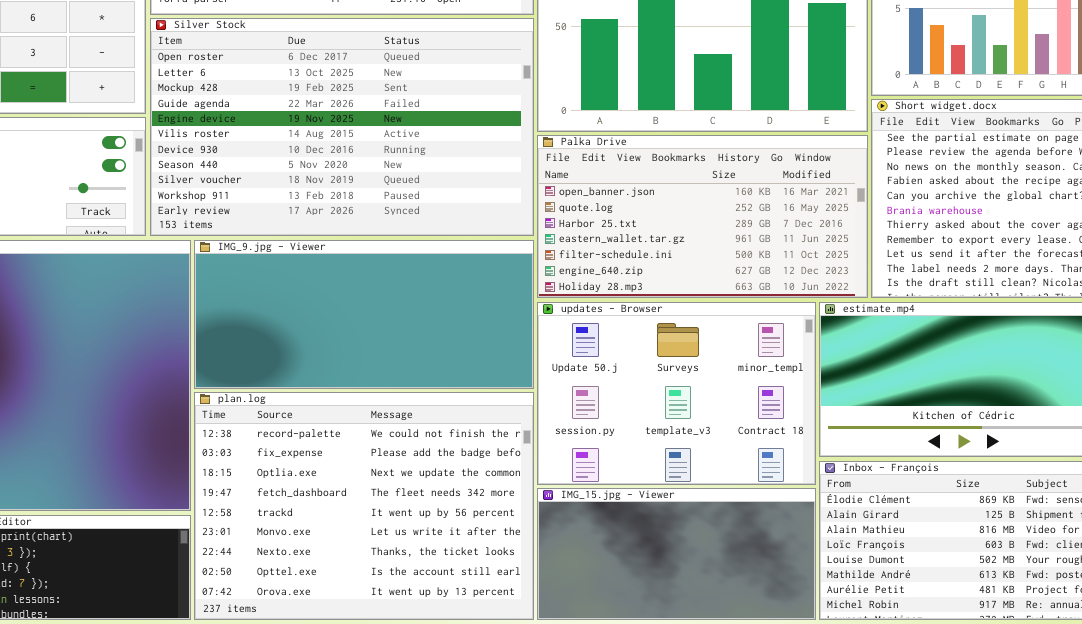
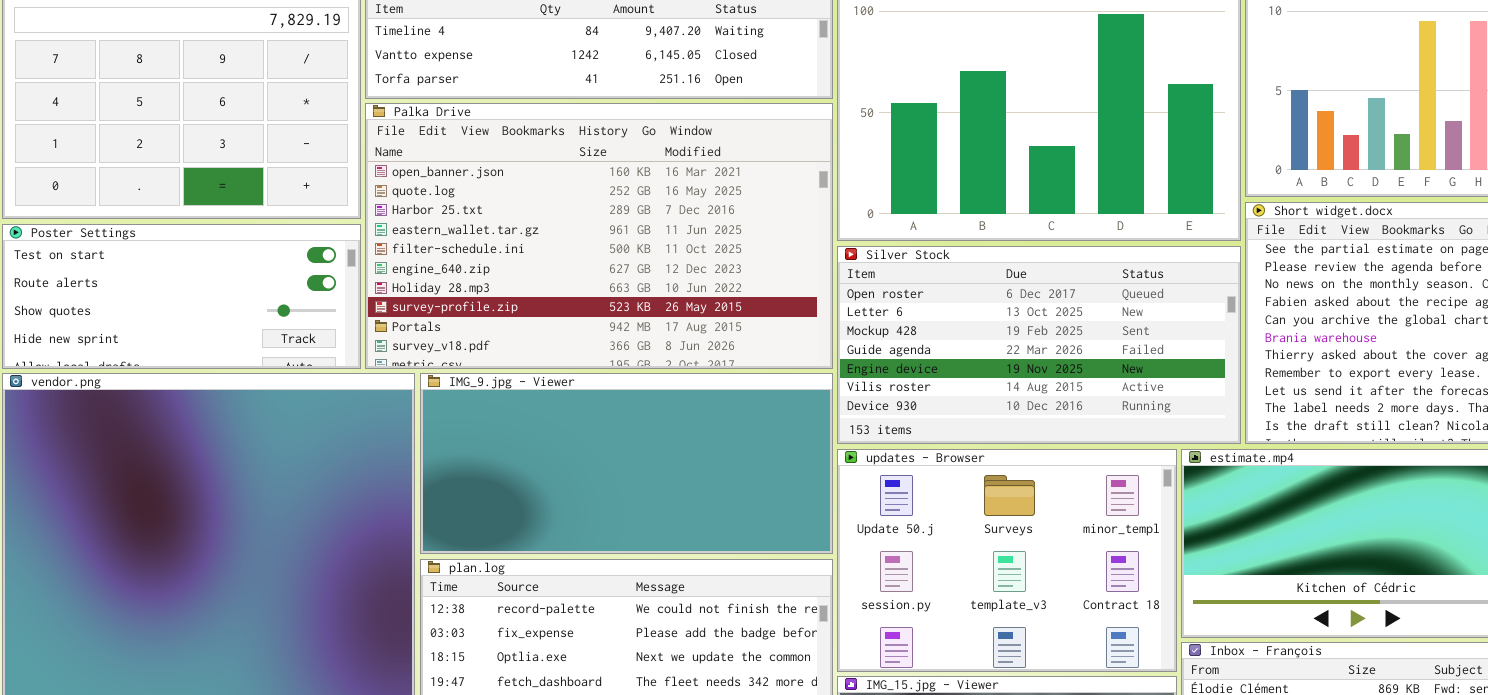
Silver Stock: [150,18,534,236] -> [837,246,1241,444], moved, resized
Palka Drive: [537,135,868,298] -> [365,103,833,369], moved, resized

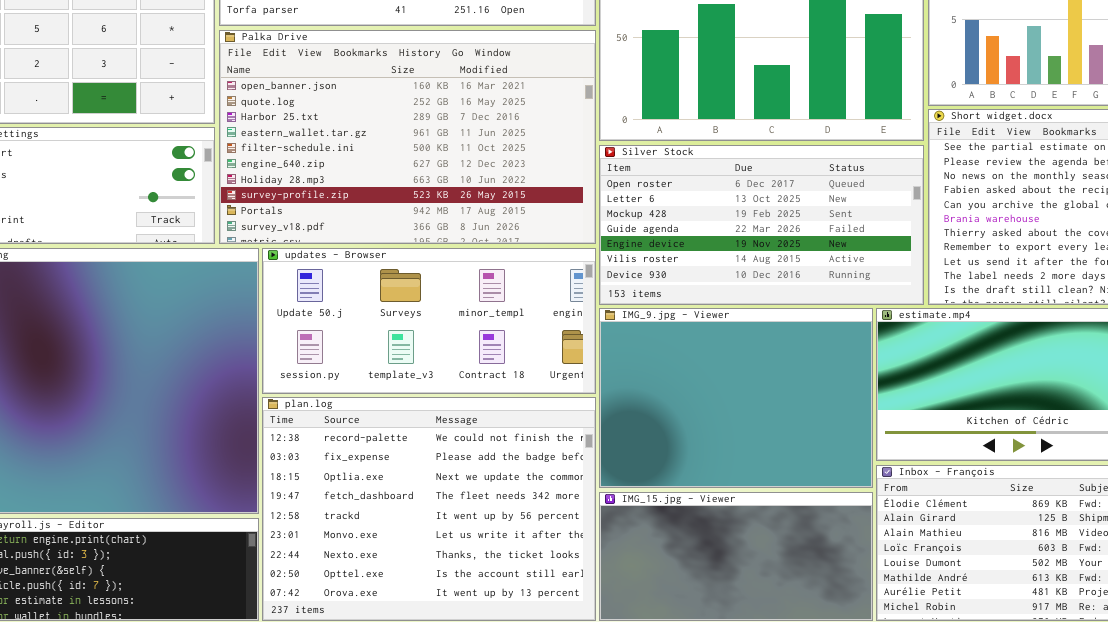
IMG_9.jpg - Viewer: [420,373,833,554] -> [599,308,873,488], moved, resized
updates - Browser: [837,449,1177,672] -> [262,248,596,394], moved, resized

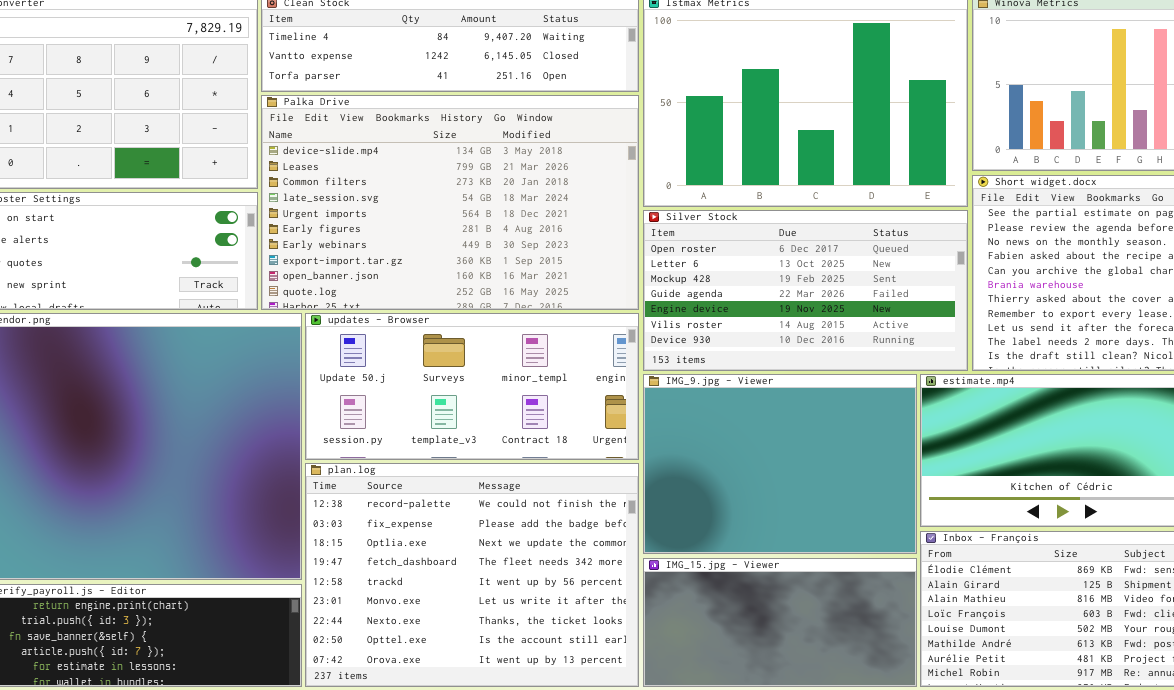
Palka Drive: [219,30,596,244] -> [261,95,639,310], scrolled up 8 rows

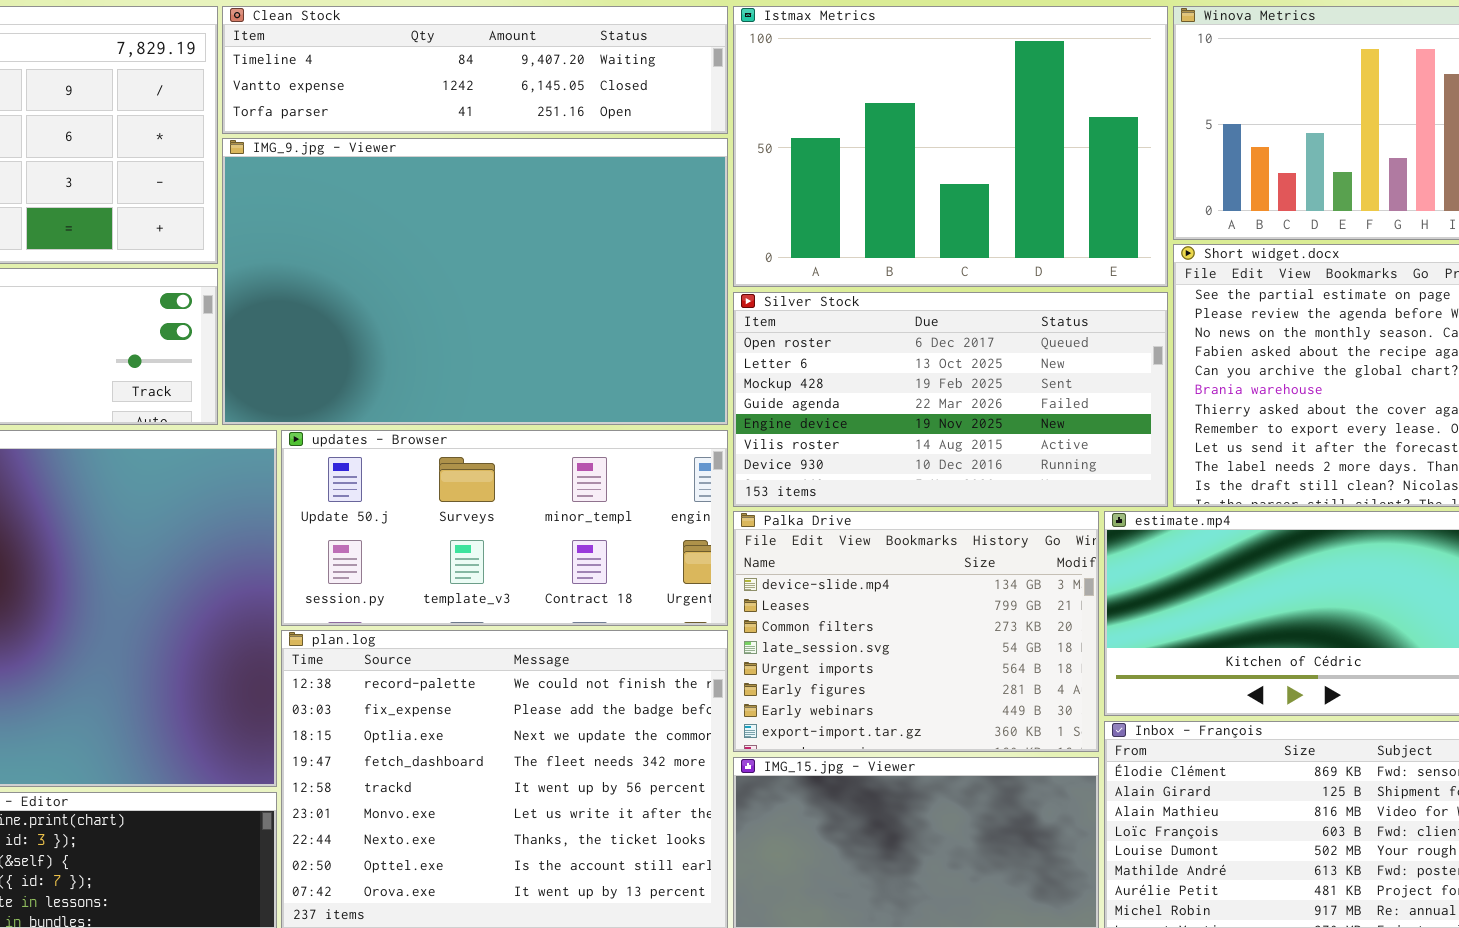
Palka Drive: [261,95,639,310] -> [733,511,1099,752], moved, resized
IMG_9.jpg - Viewer: [643,374,917,554] -> [222,138,728,425], moved, resized

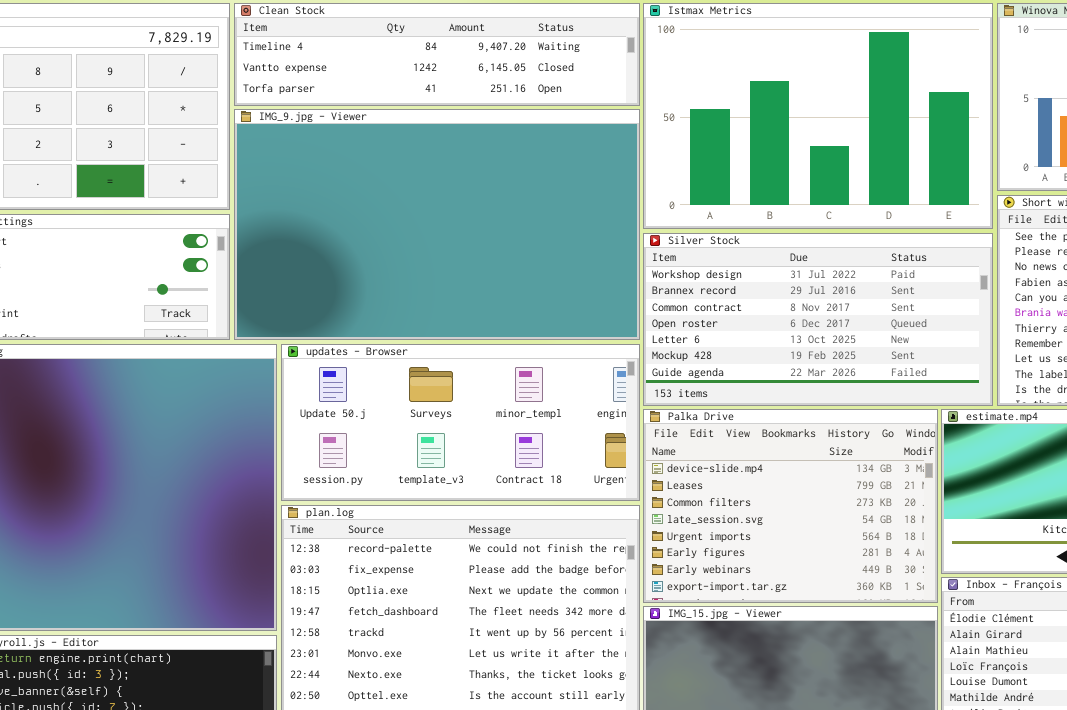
Silver Stock: [733,292,1168,507] -> [643,233,993,406], scrolled up 3 rows

